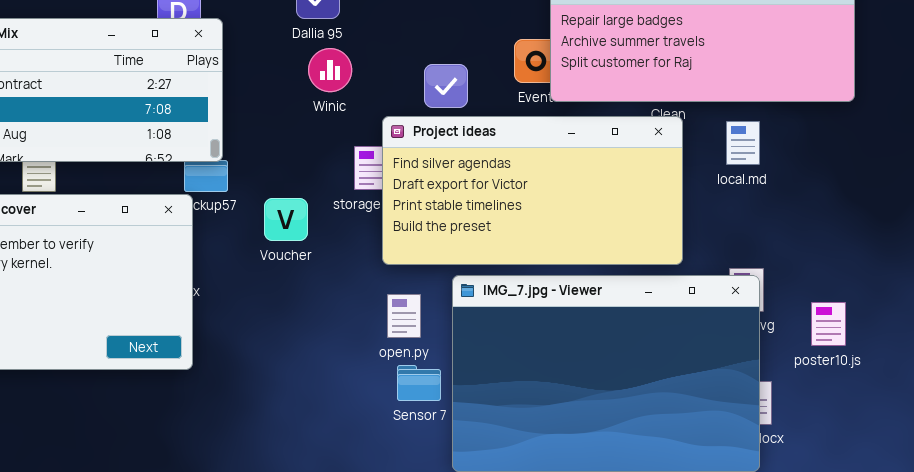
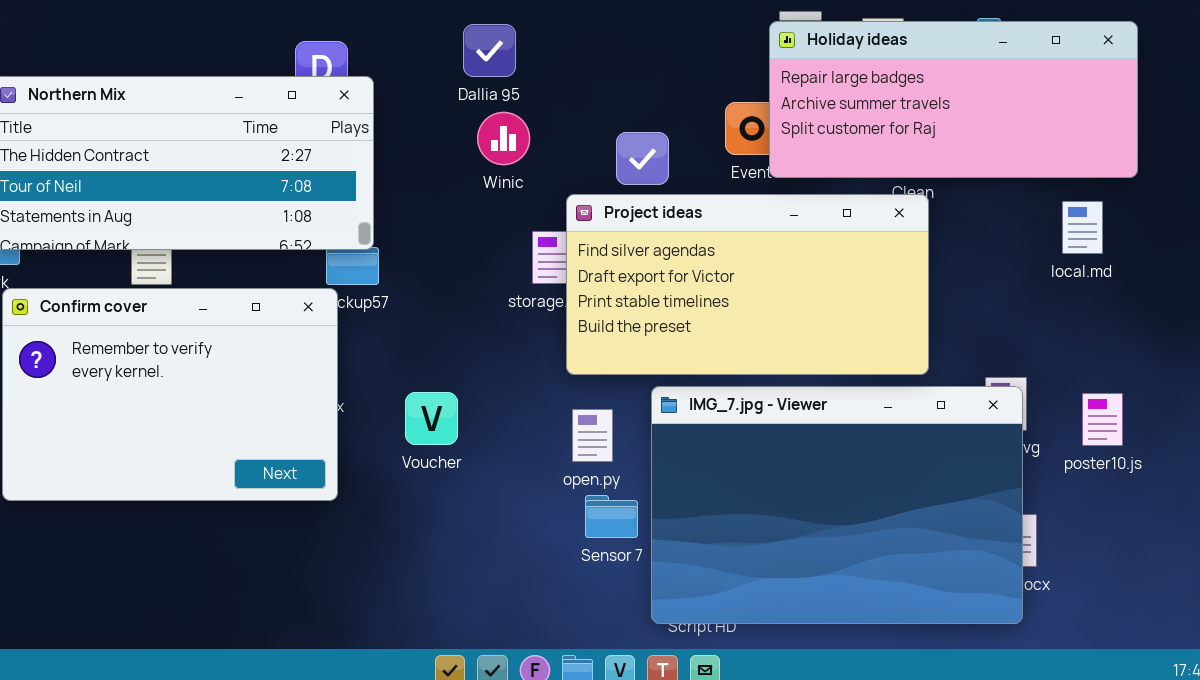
local.md: [726,121,760,165] -> [1062,201,1103,254], moved
Voucher: [264,198,308,241] -> [405,392,458,445], moved
poster10.js: [811,302,846,346] -> [1082,393,1123,446], moved

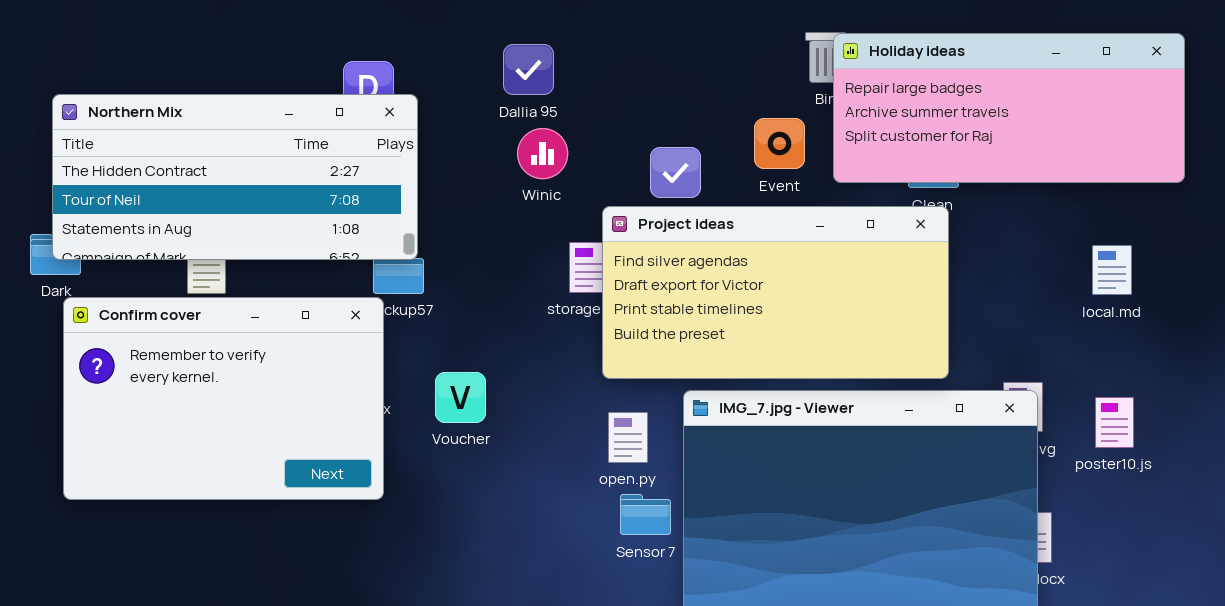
Holiday ideas: [769,21,1138,178] -> [833,33,1185,183], moved
local.md: [1062,201,1103,254] -> [1092,245,1132,295], moved
Voucher: [405,392,458,445] -> [435,372,486,423], moved

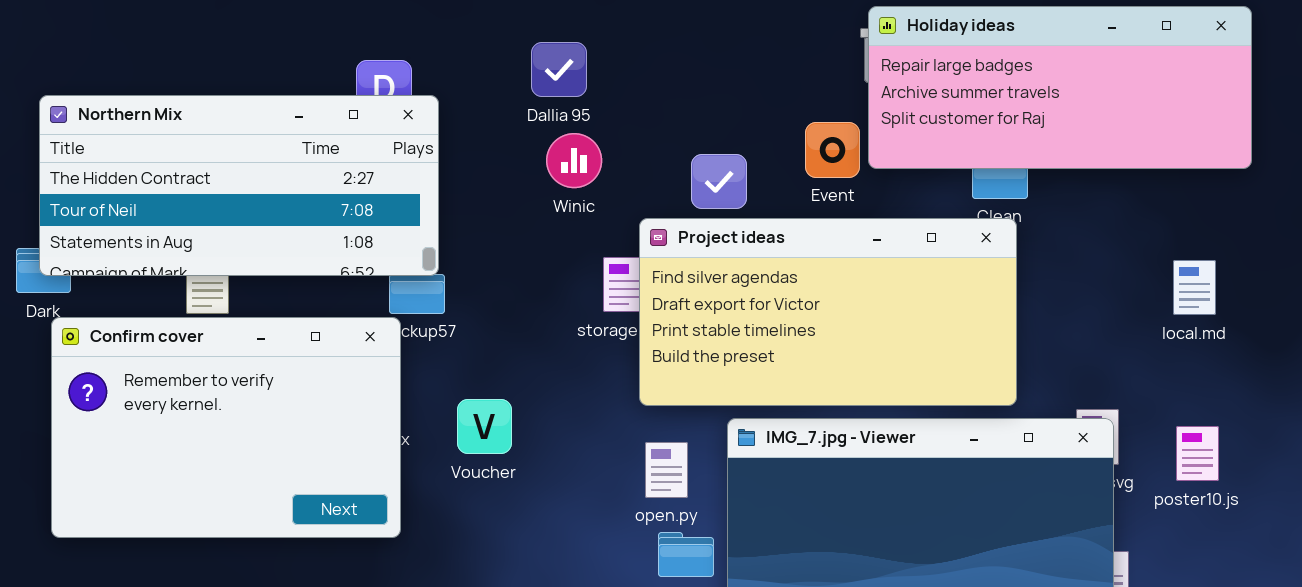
Holiday ideas: [833,33,1185,183] -> [868,6,1252,169], moved

